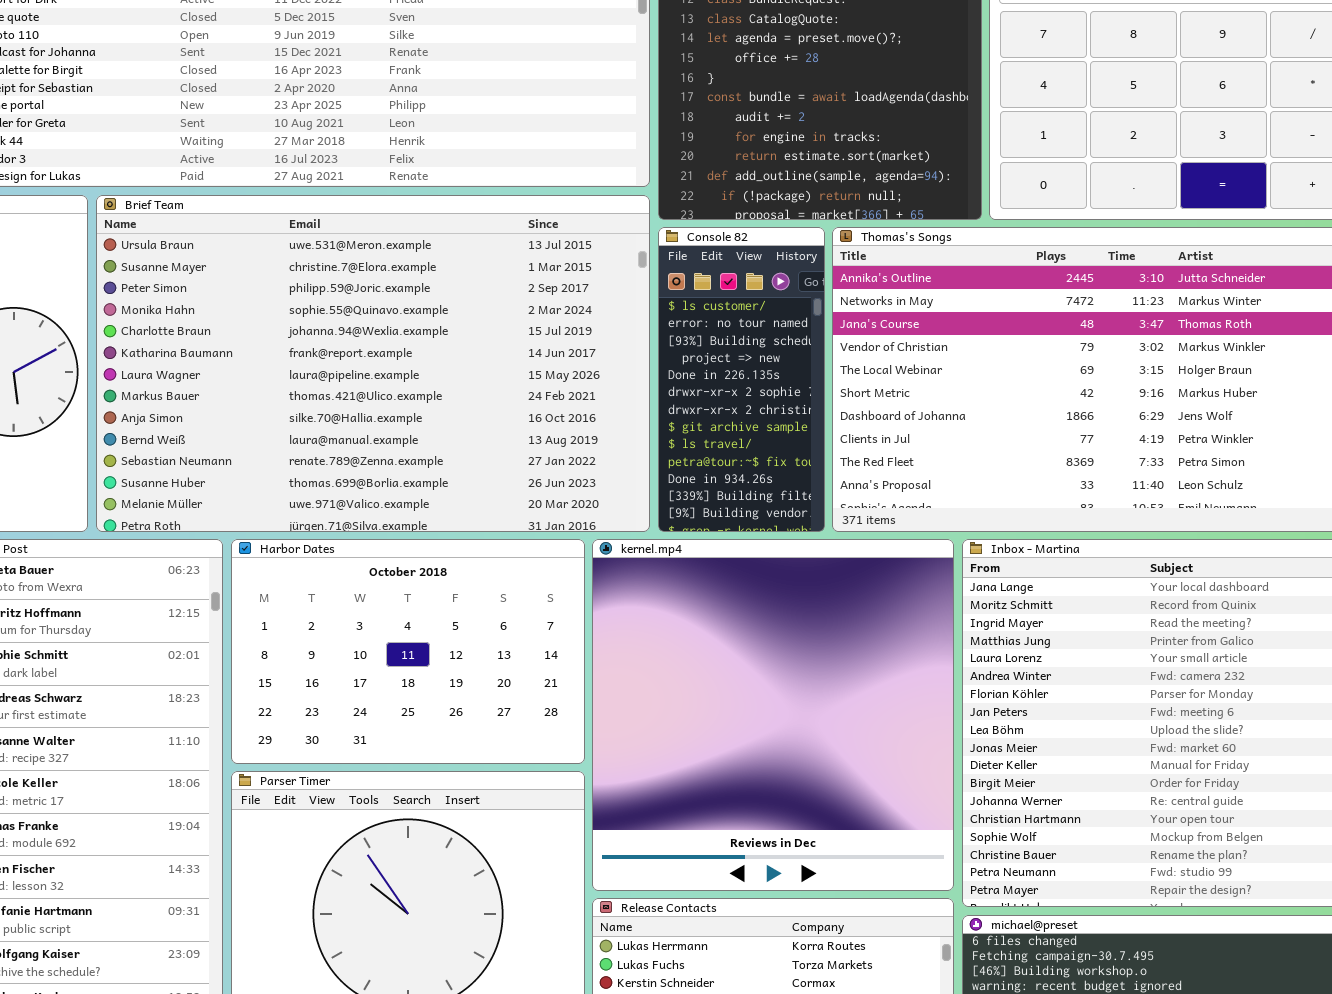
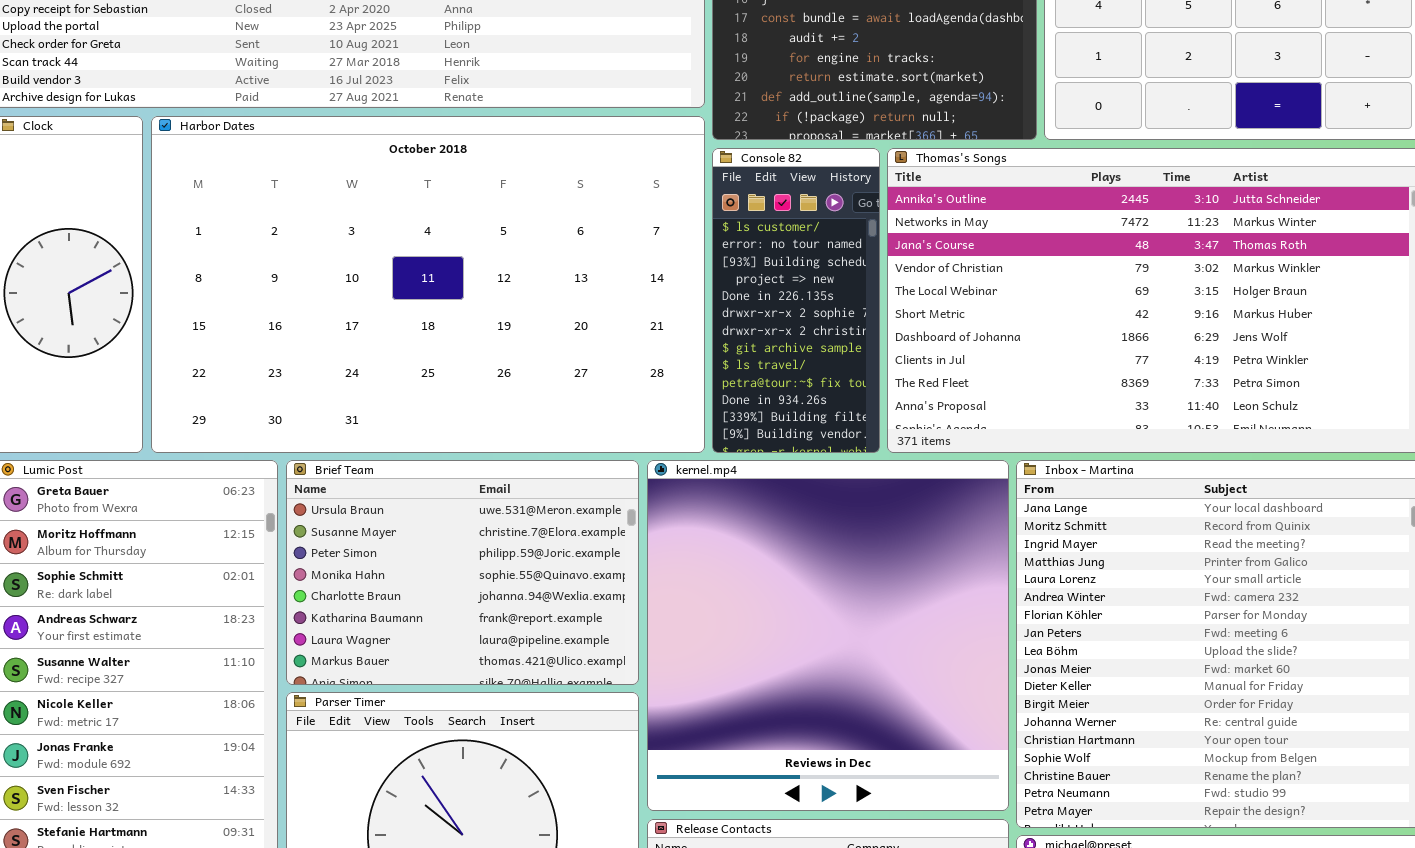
Brief Team: [96,195,650,532] -> [286,460,639,685], moved, resized
Harbor Dates: [231,539,585,764] -> [151,116,705,453], moved, resized

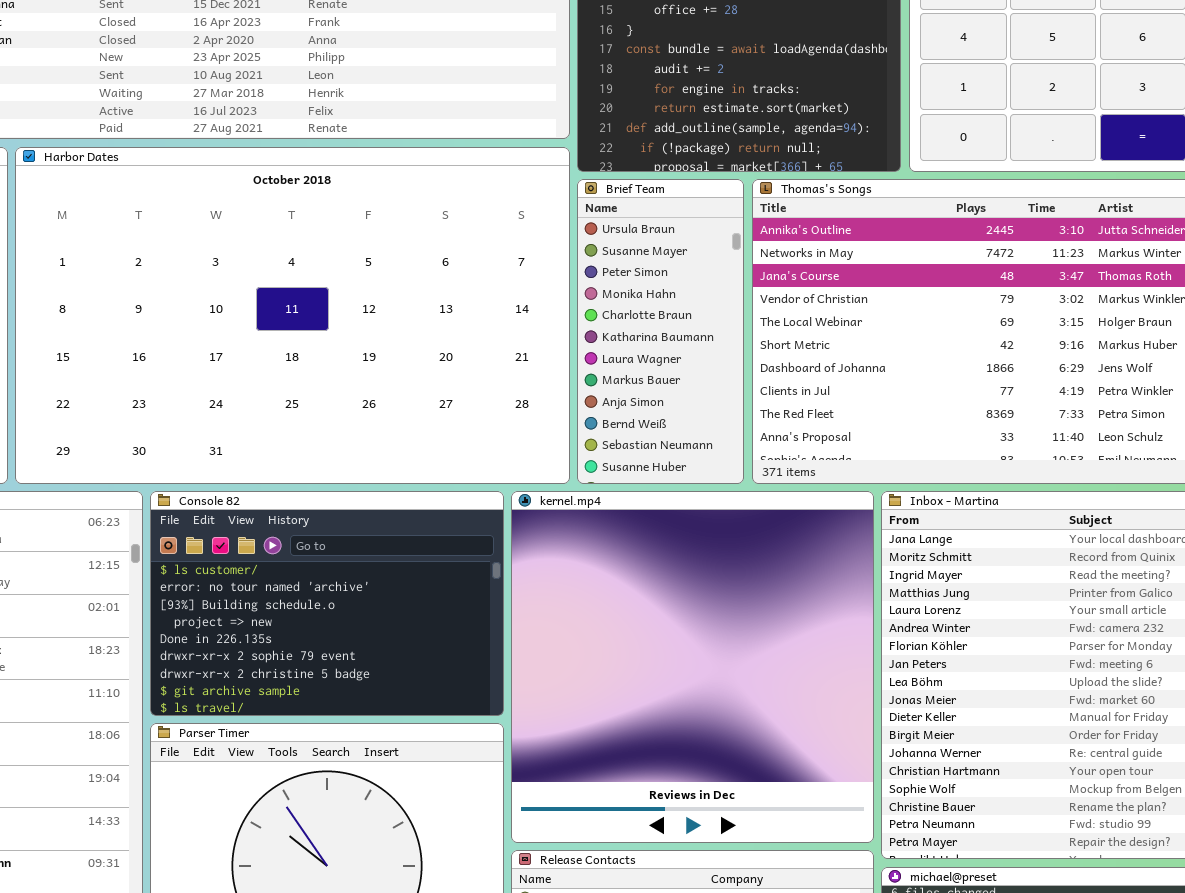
Console 82: [712,148,880,453] -> [150,491,504,716], moved, resized
Brief Team: [286,460,639,685] -> [577,179,744,484], moved, resized

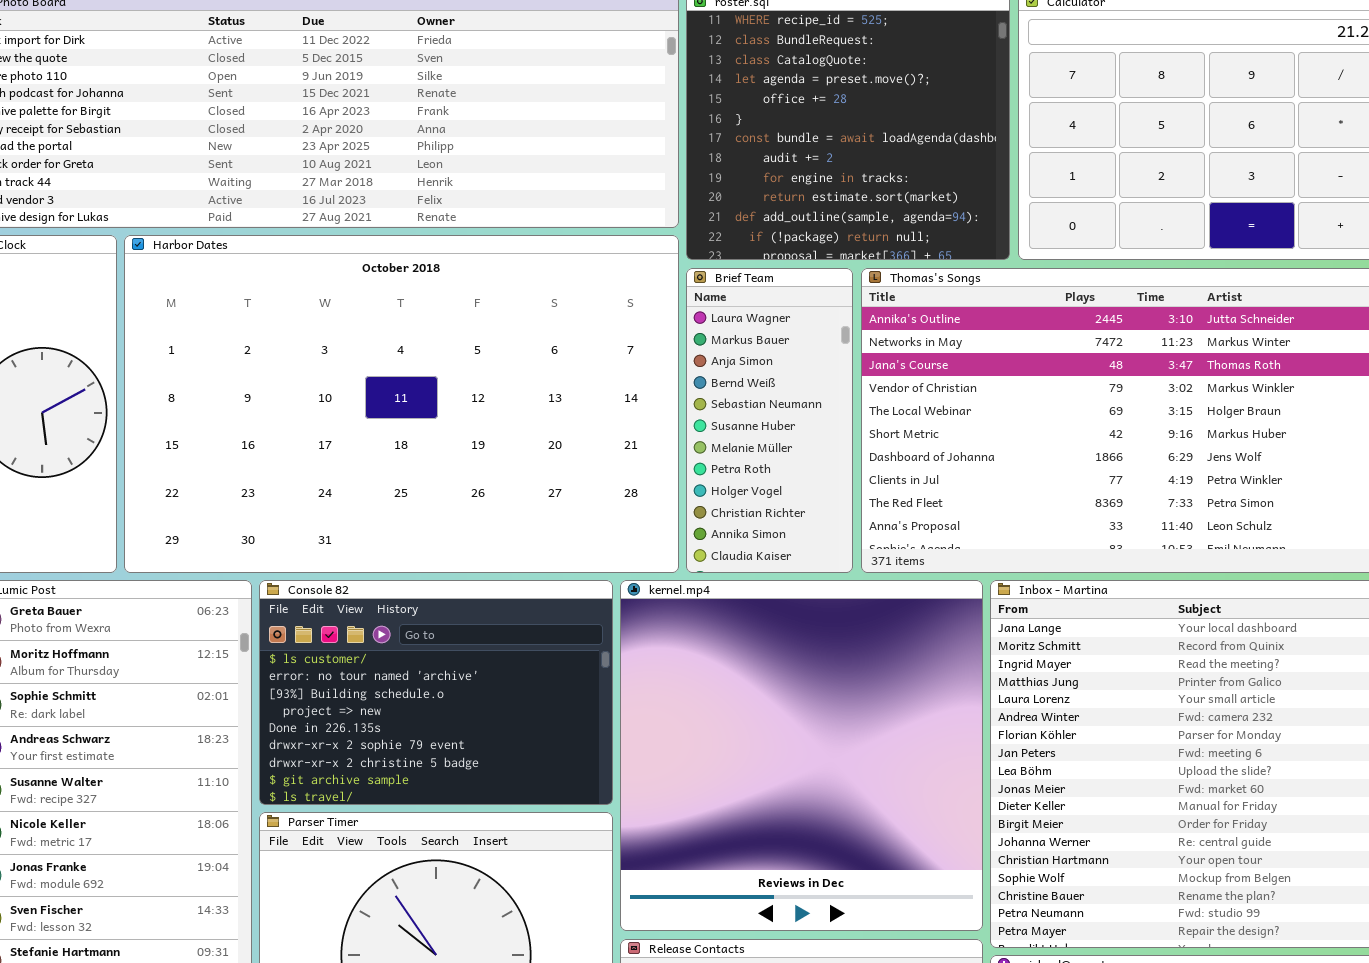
Brief Team: [577,179,744,484] -> [686,268,853,573], scrolled down 6 rows

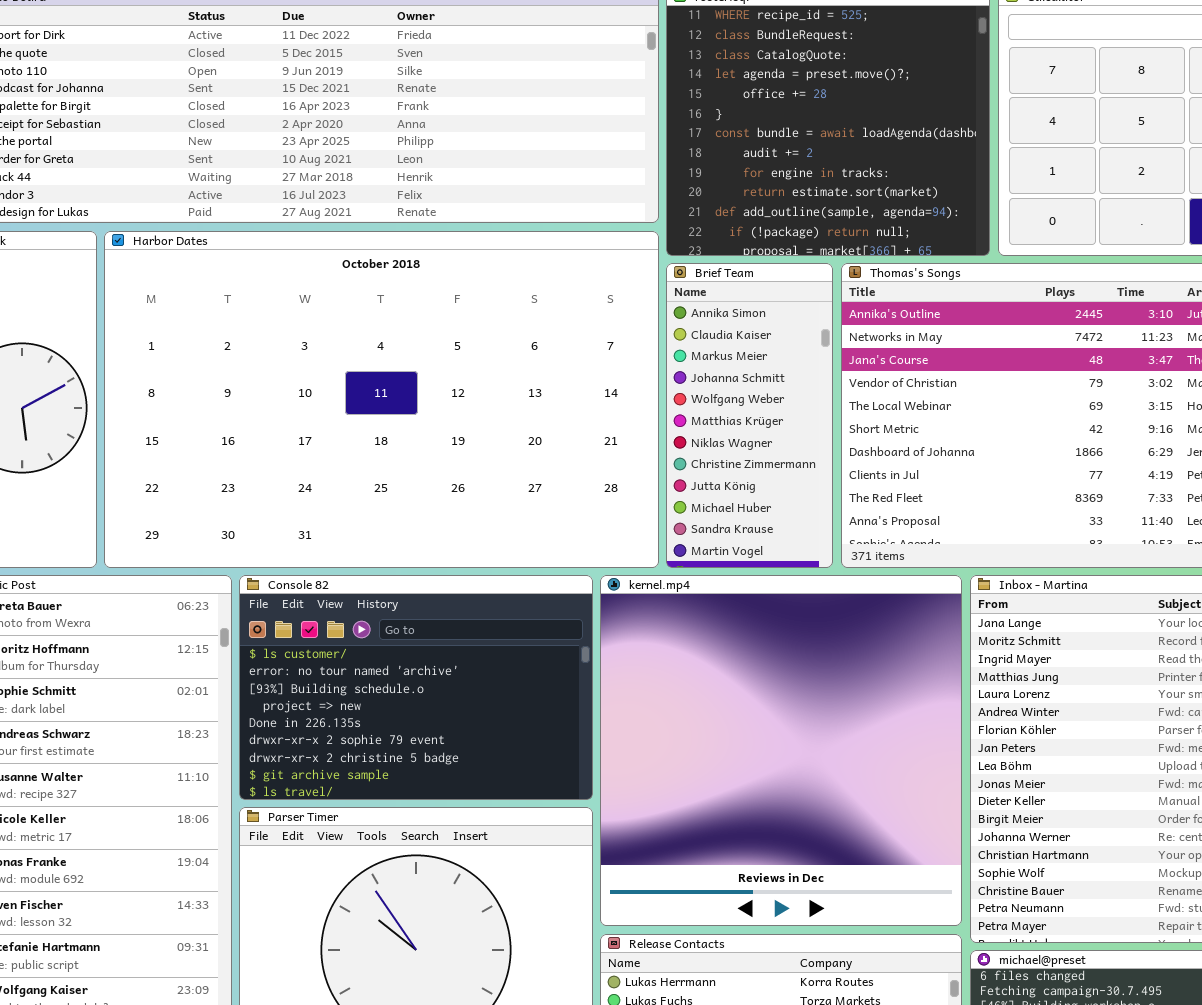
Brief Team: [686,268,853,573] -> [666,263,833,568], scrolled down 10 rows

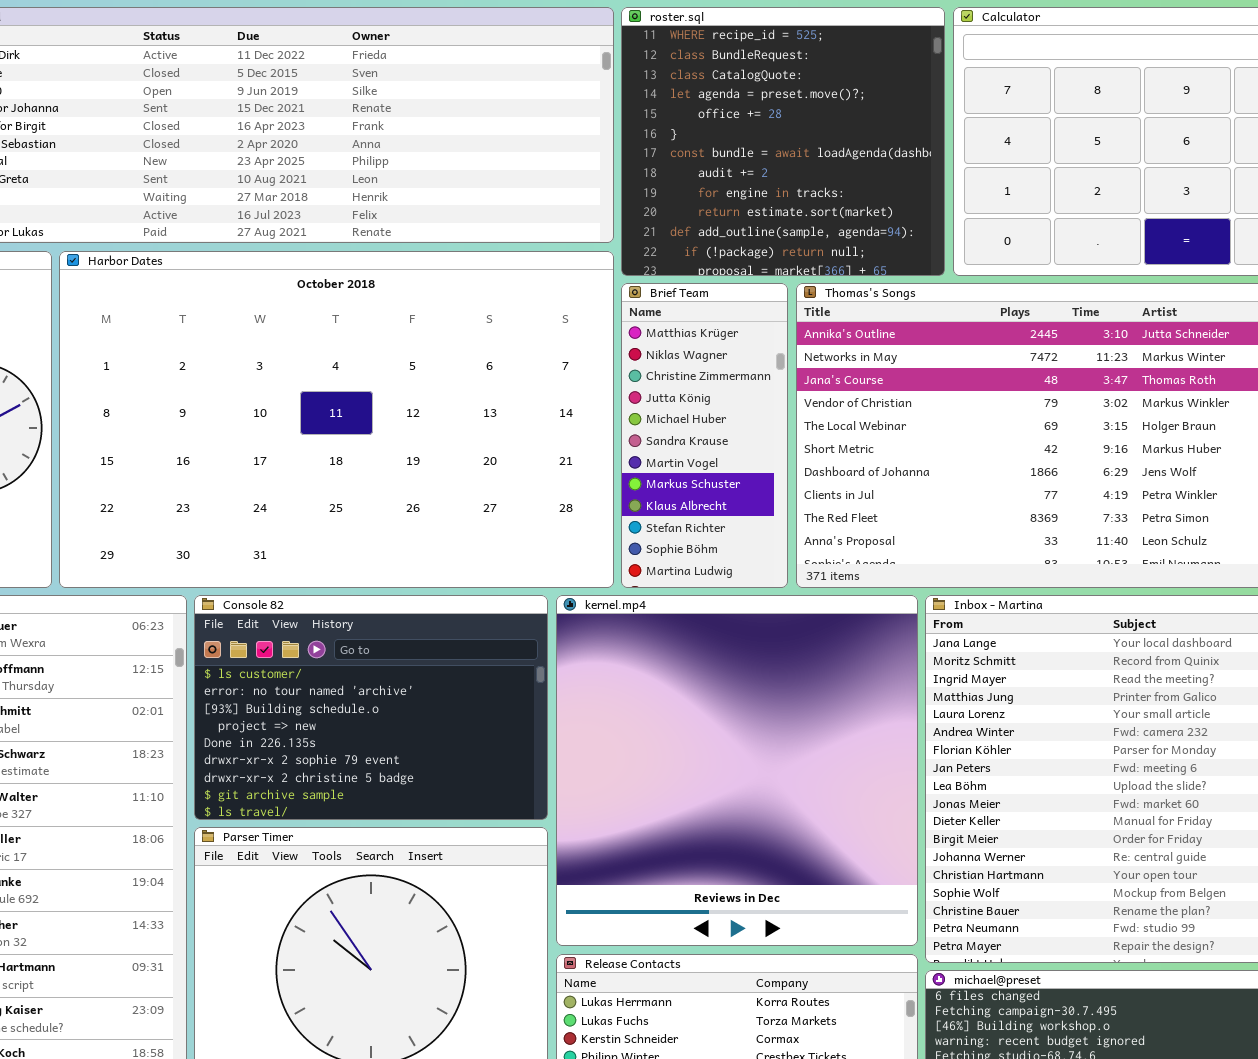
Brief Team: [666,263,833,568] -> [621,283,788,588], scrolled down 5 rows

